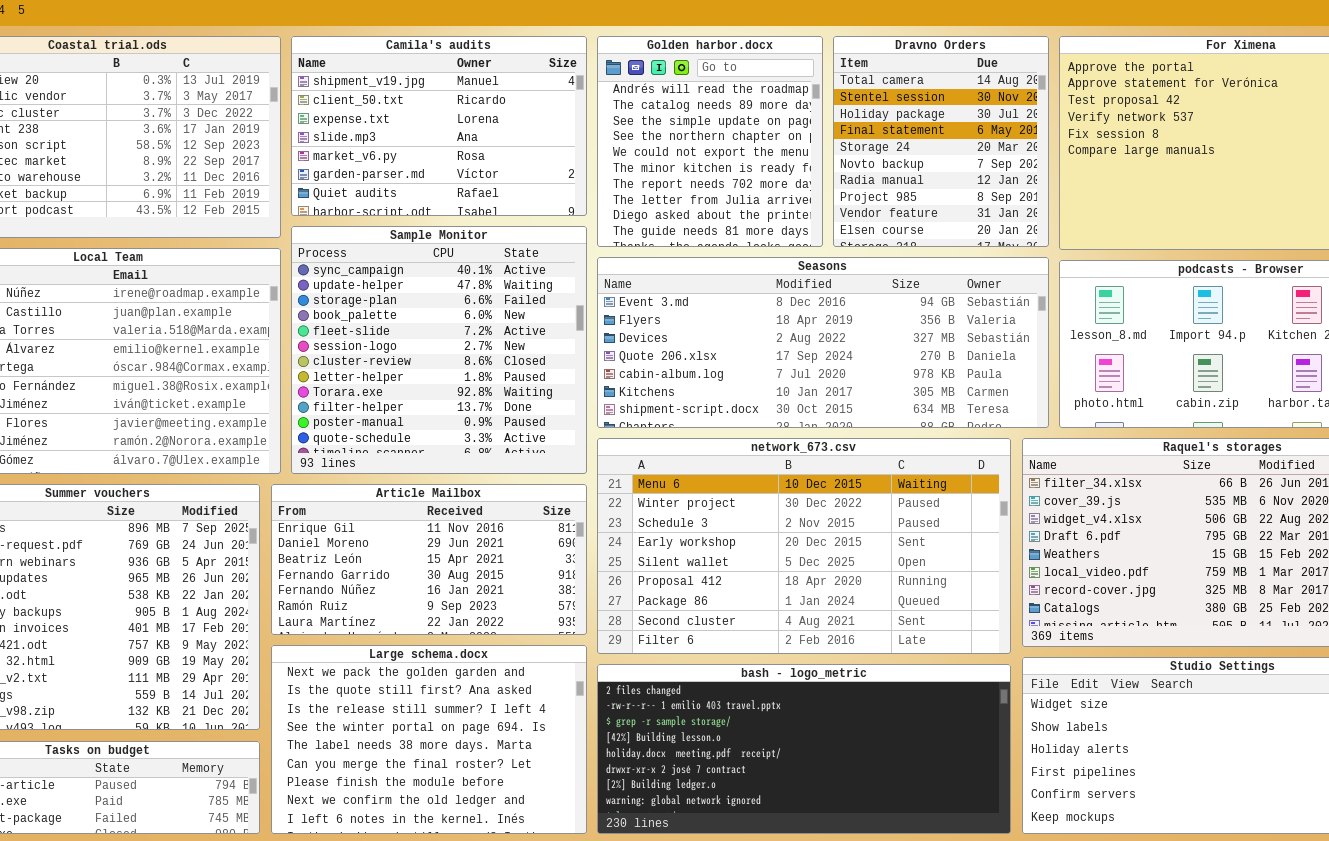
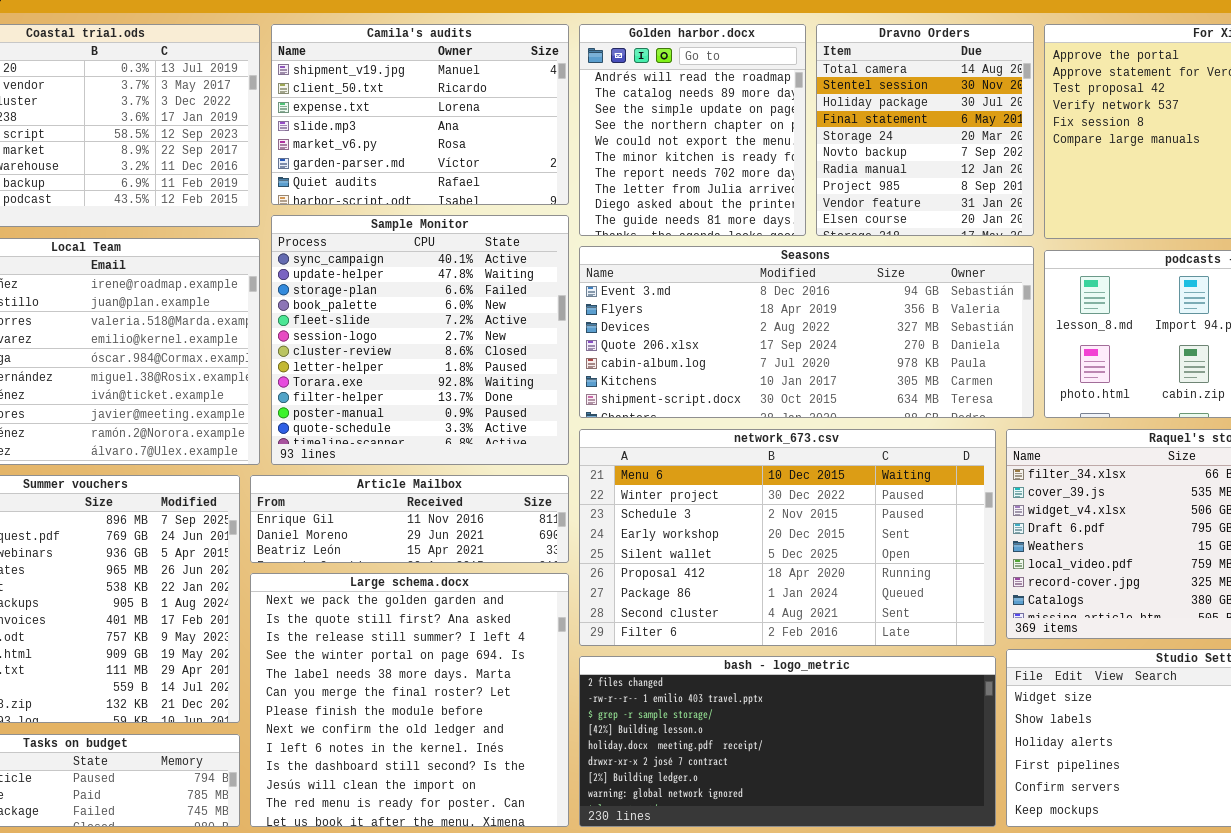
Article Mailbox: [271,484,587,635] -> [250,475,569,563], resized
Large schema.docx: [271,645,587,834] -> [250,573,569,827], resized

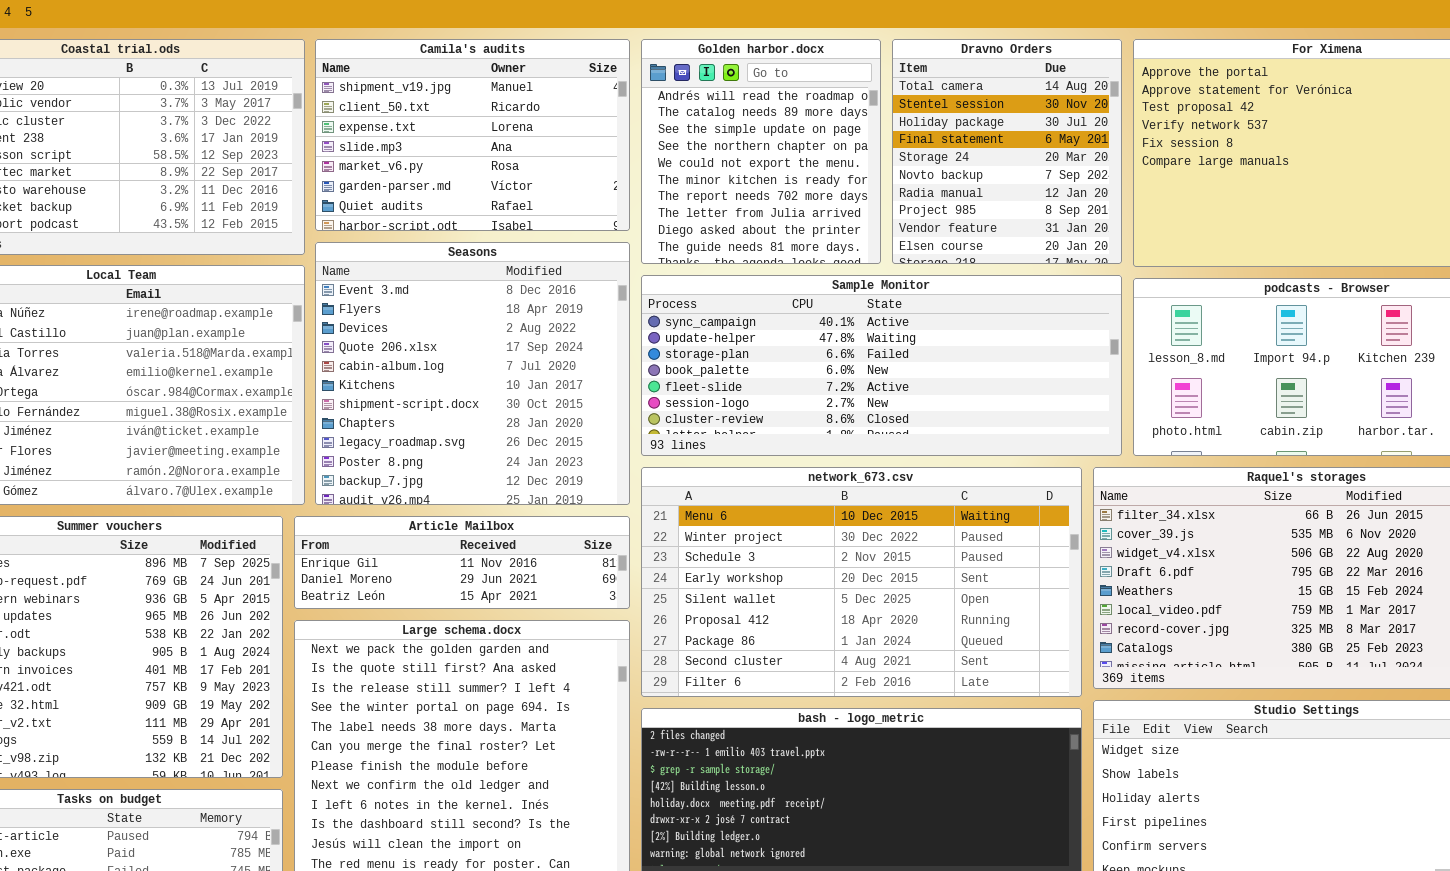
Sample Monitor: [271,215,569,465] -> [641,275,1122,456], moved, resized
Seasons: [579,246,1034,418] -> [315,242,630,505], moved, resized

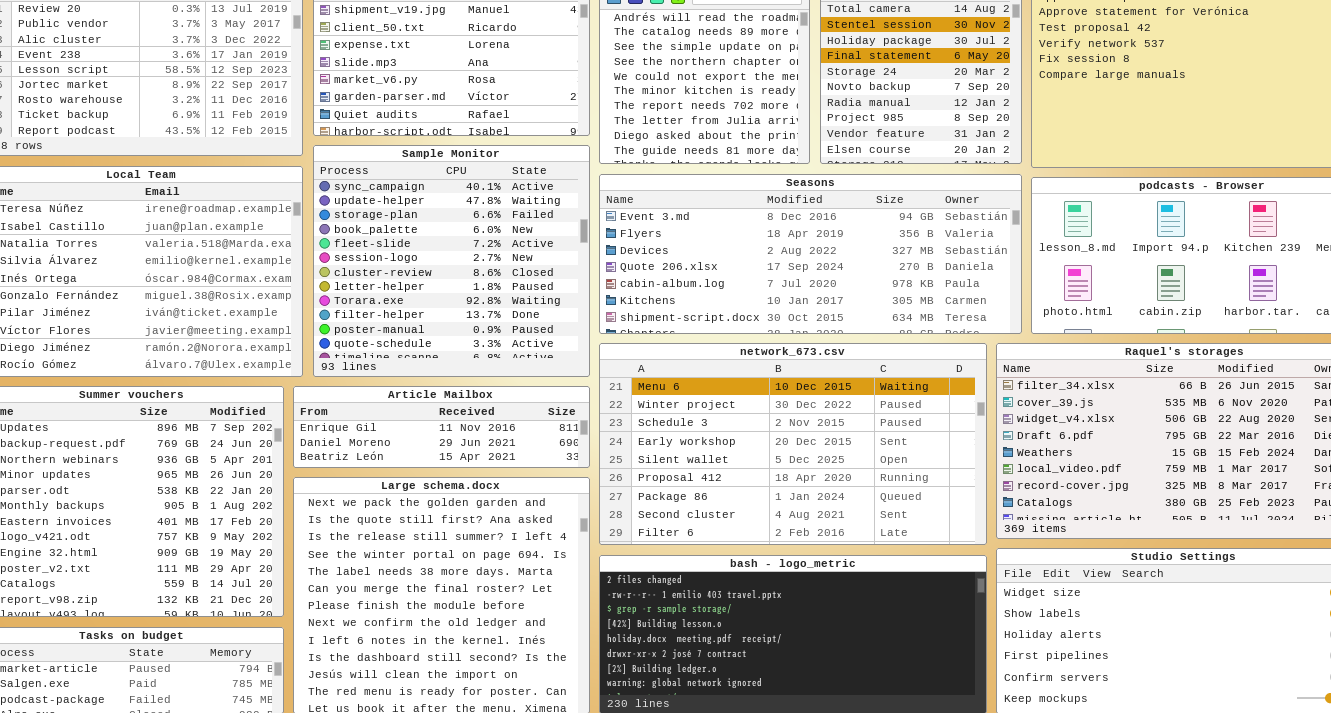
Seasons: [315,242,630,505] -> [599,174,1022,334], moved, resized
Sample Monitor: [641,275,1122,456] -> [313,145,590,377], moved, resized

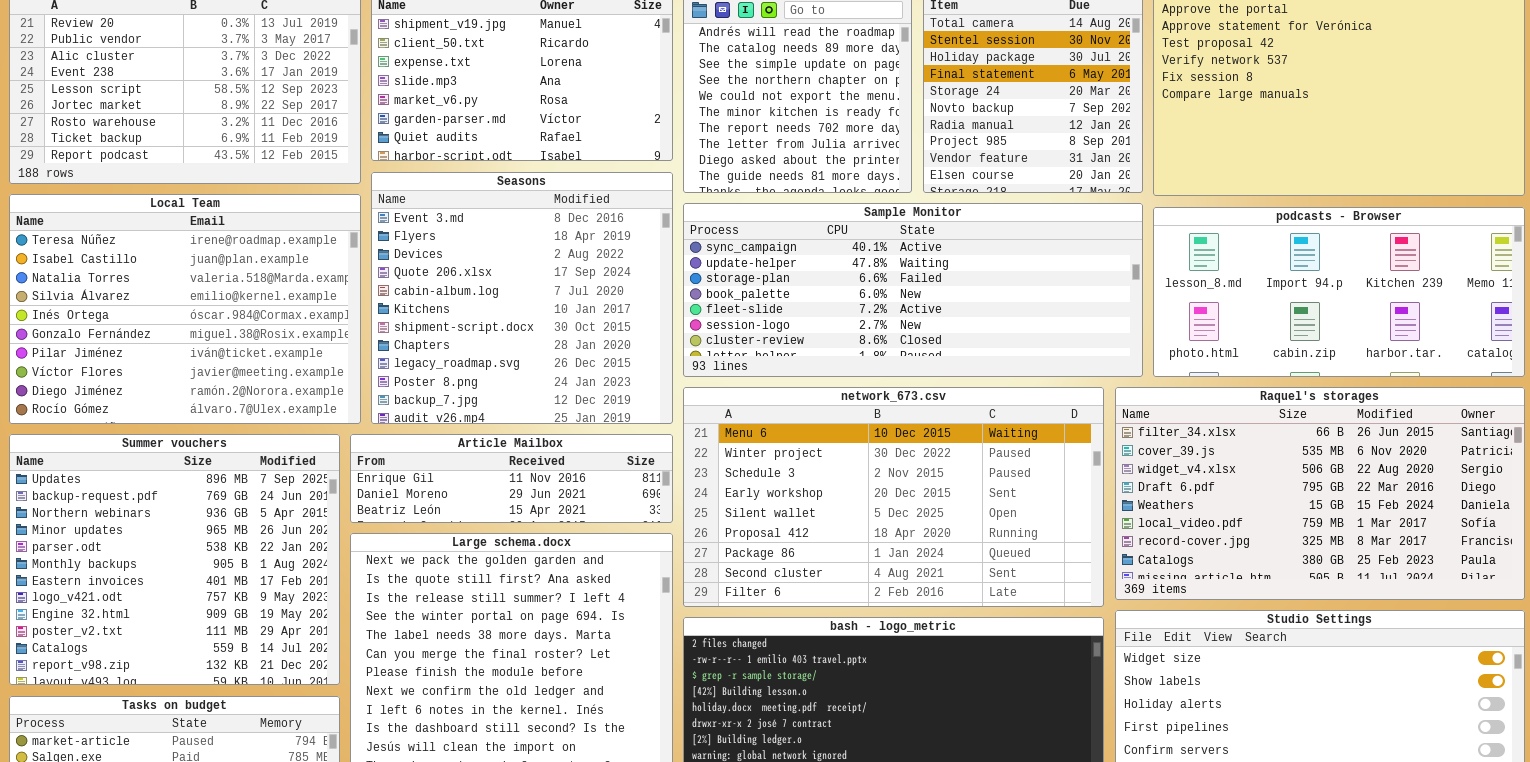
Sample Monitor: [313,145,590,377] -> [683,203,1143,377], moved, resized
Seasons: [599,174,1022,334] -> [371,172,673,424], moved, resized

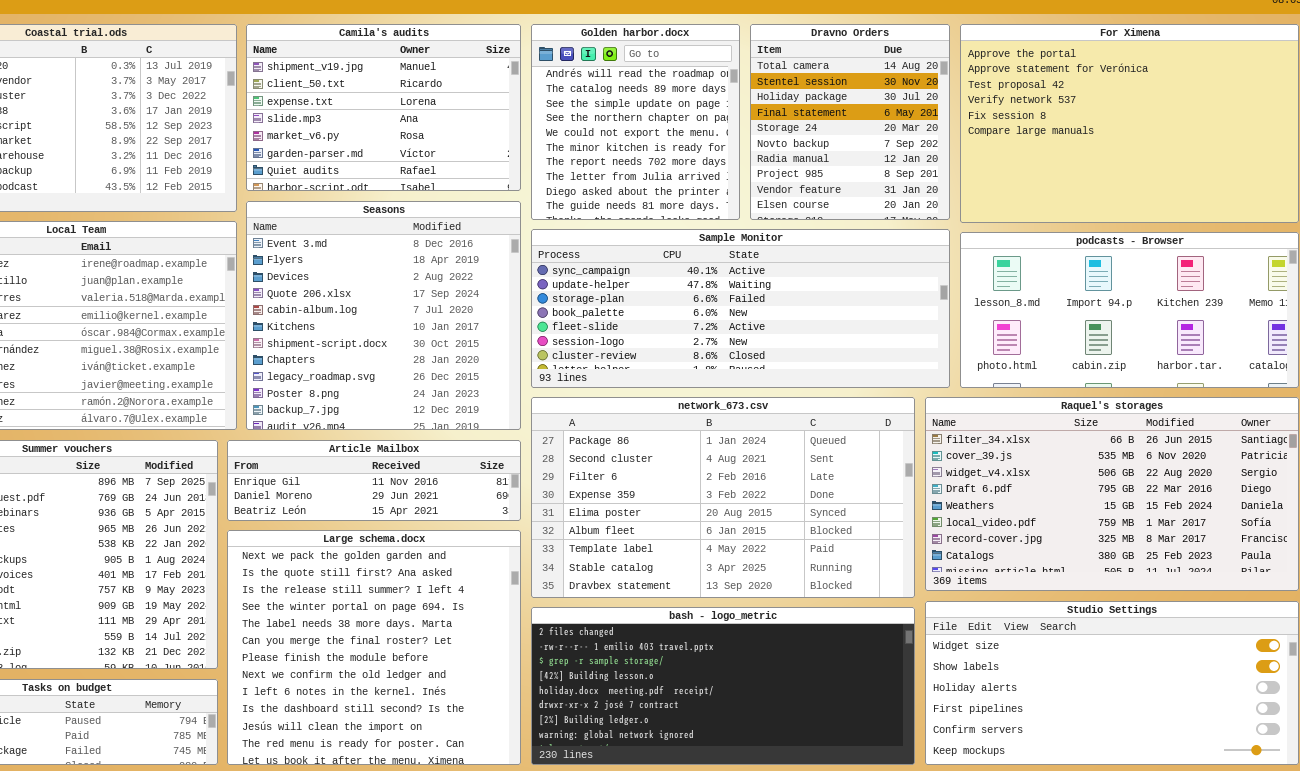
network_673.csv: [683,387,1104,607] -> [531,397,915,598], scrolled down 6 rows

